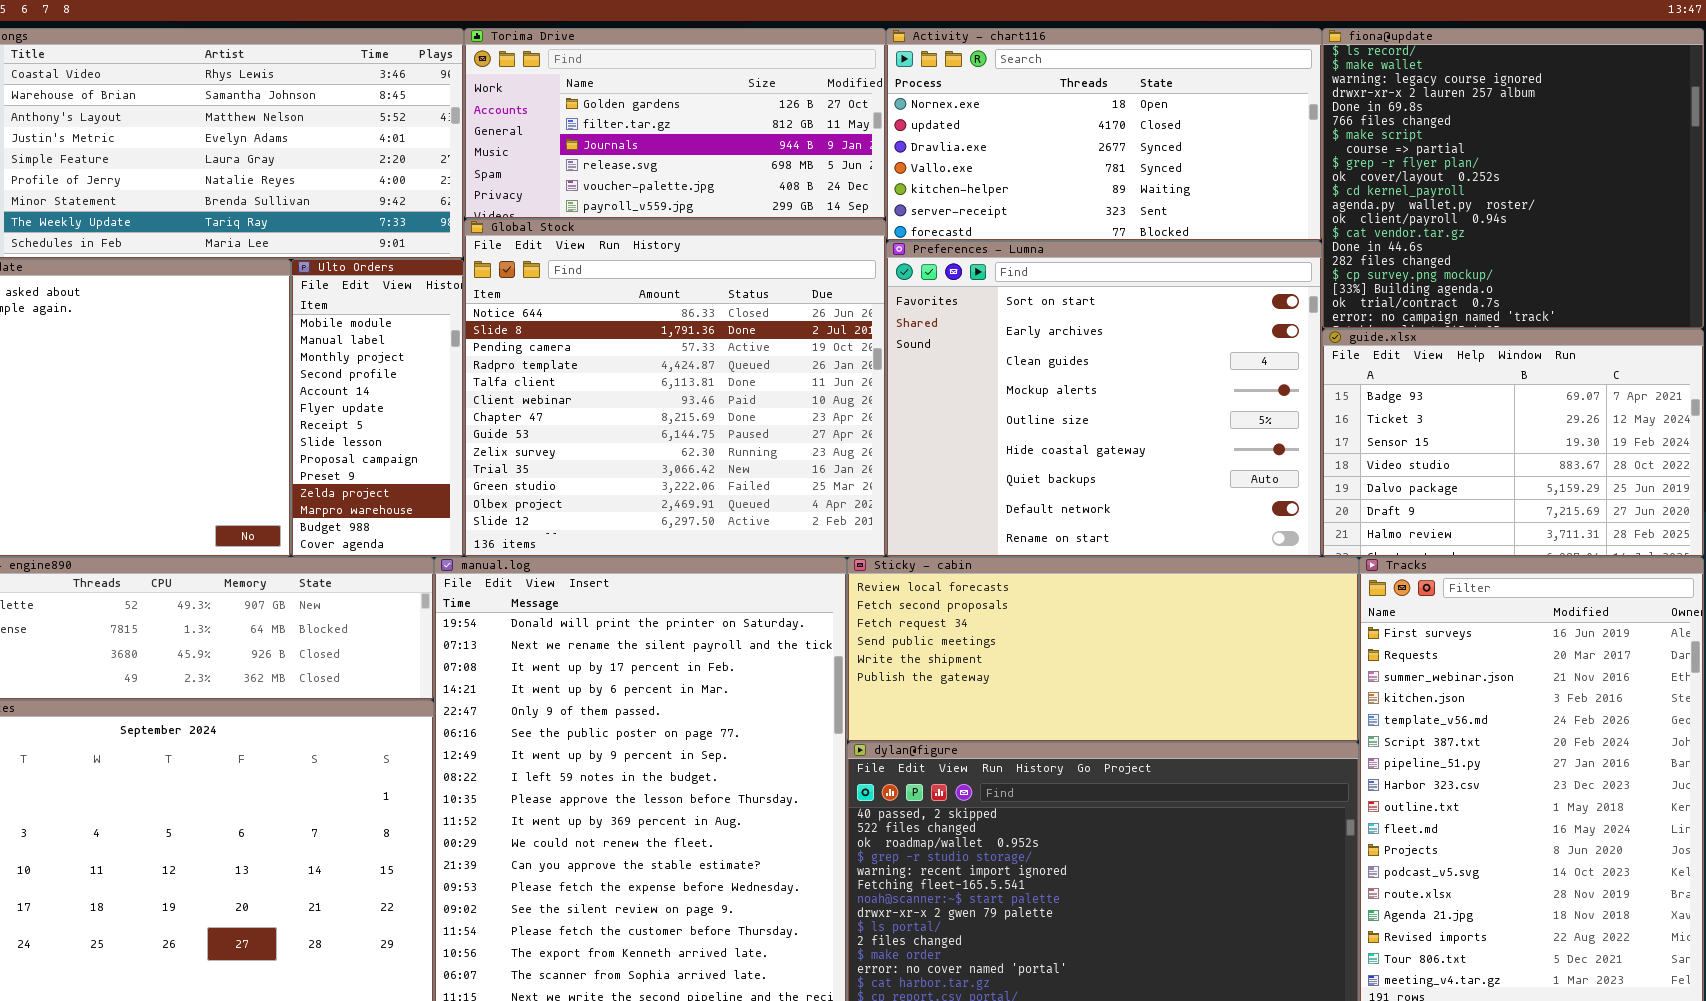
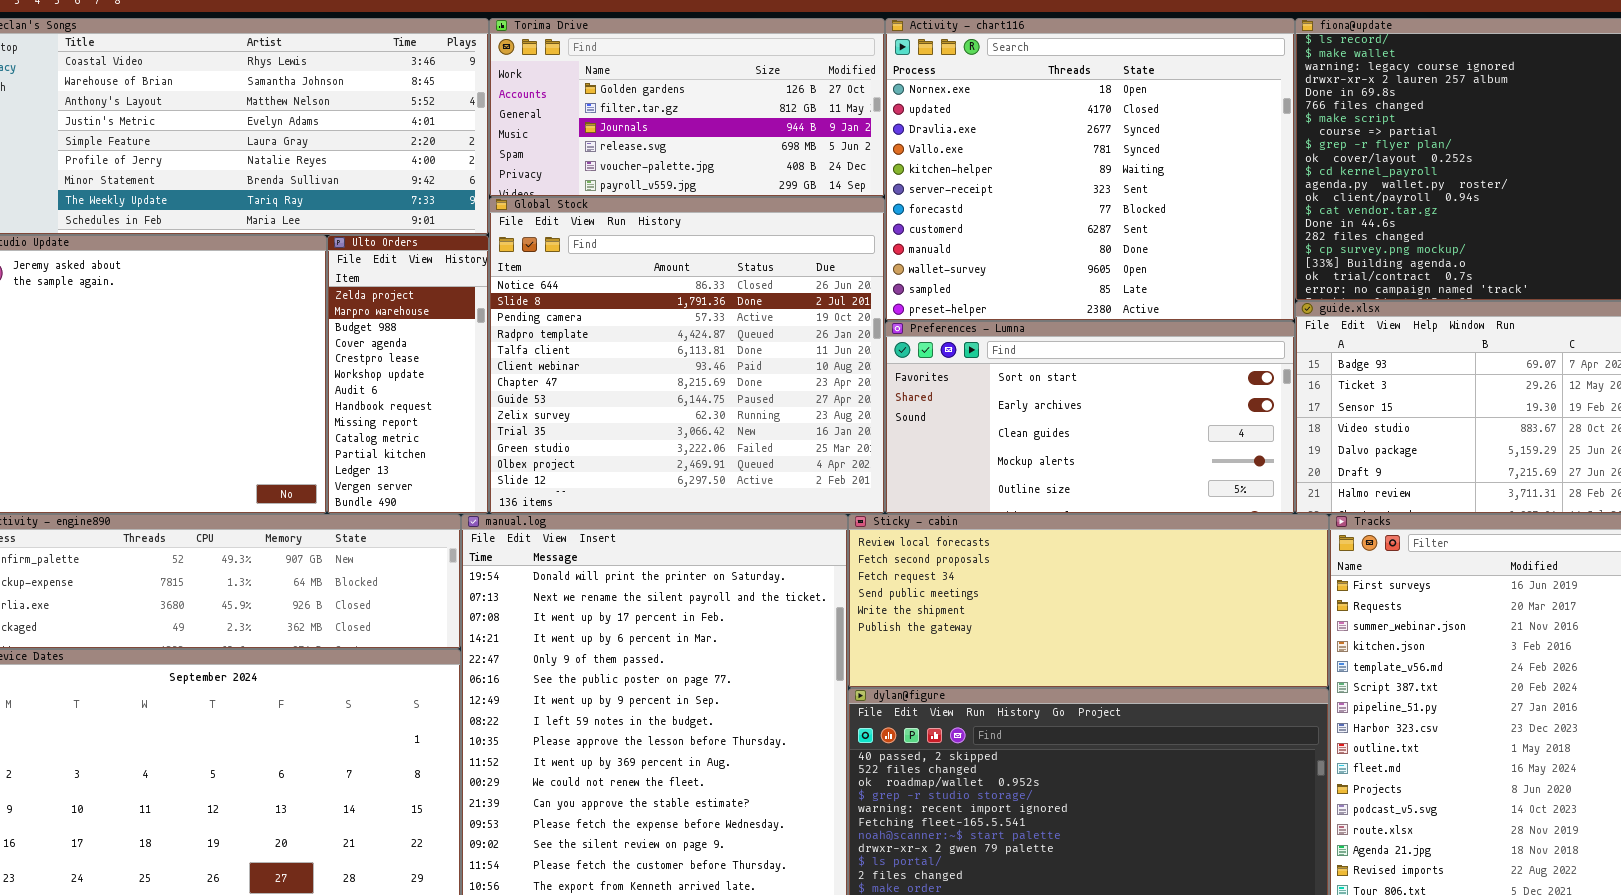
Activity - chart116: [886,28,1322,241] -> [885,18,1295,321], resized
Preferences - Lumna: [886,241,1322,557] -> [885,321,1295,514], resized
Ulto Orders: [291,259,464,557] -> [327,235,489,514], scrolled down 10 rows

